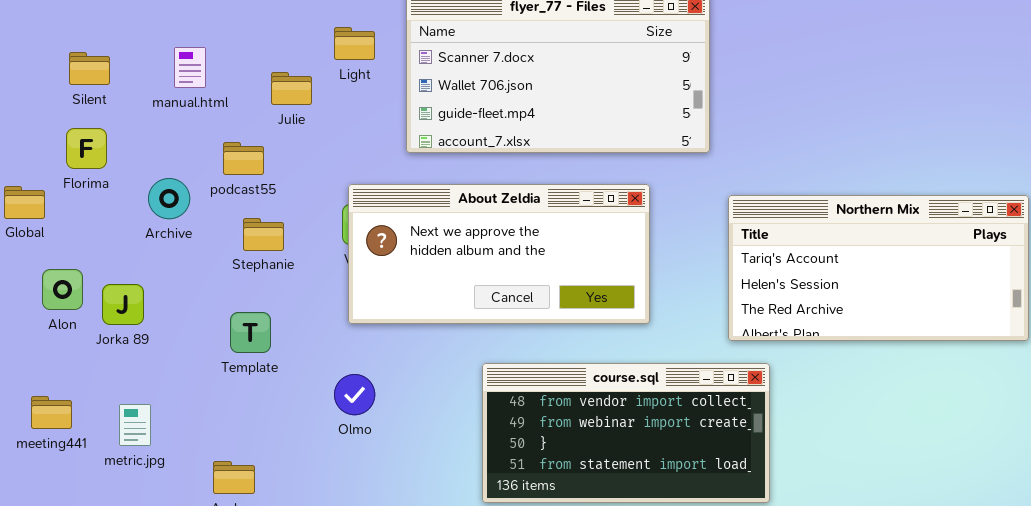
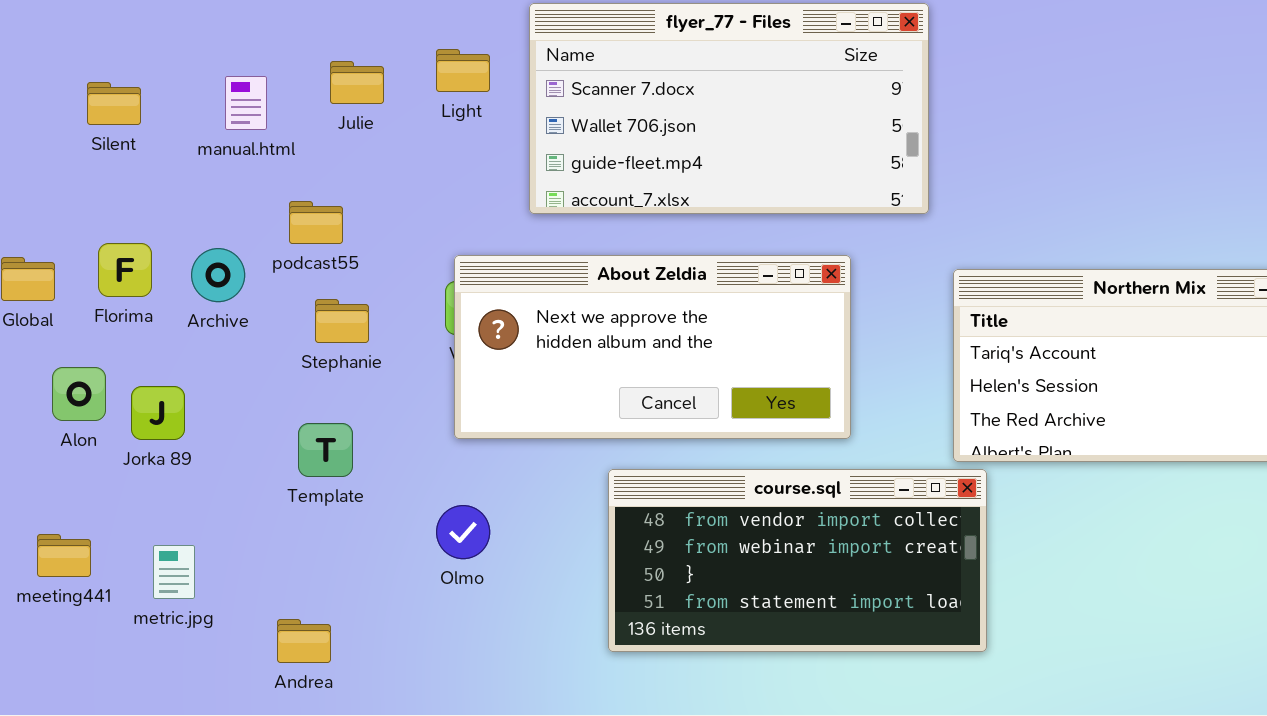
Julie: [271,72,312,105] -> [330,61,384,104], moved
Florima: [66,128,107,169] -> [98,243,152,297], moved
course.sql: [482,363,770,503] -> [608,469,987,652], moved

